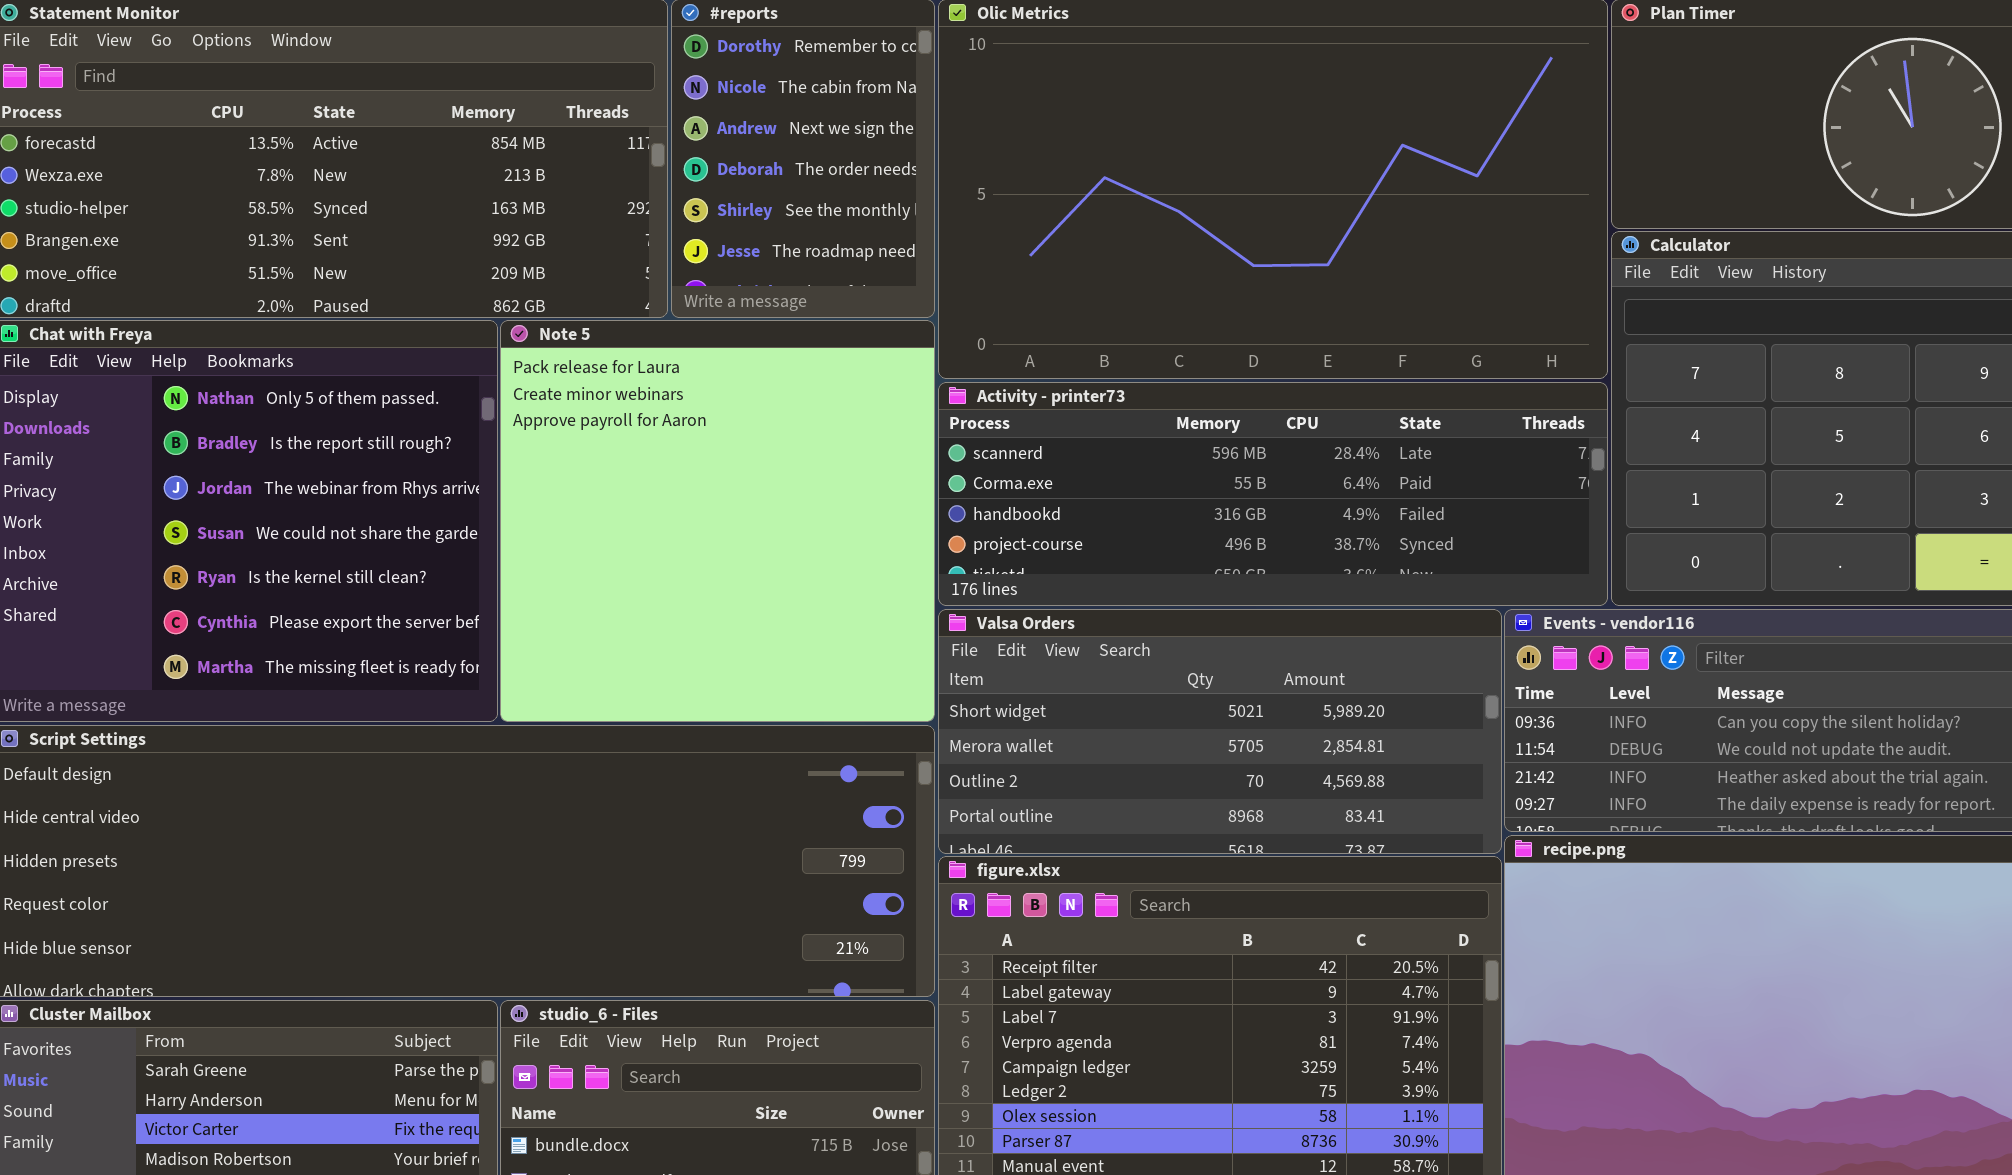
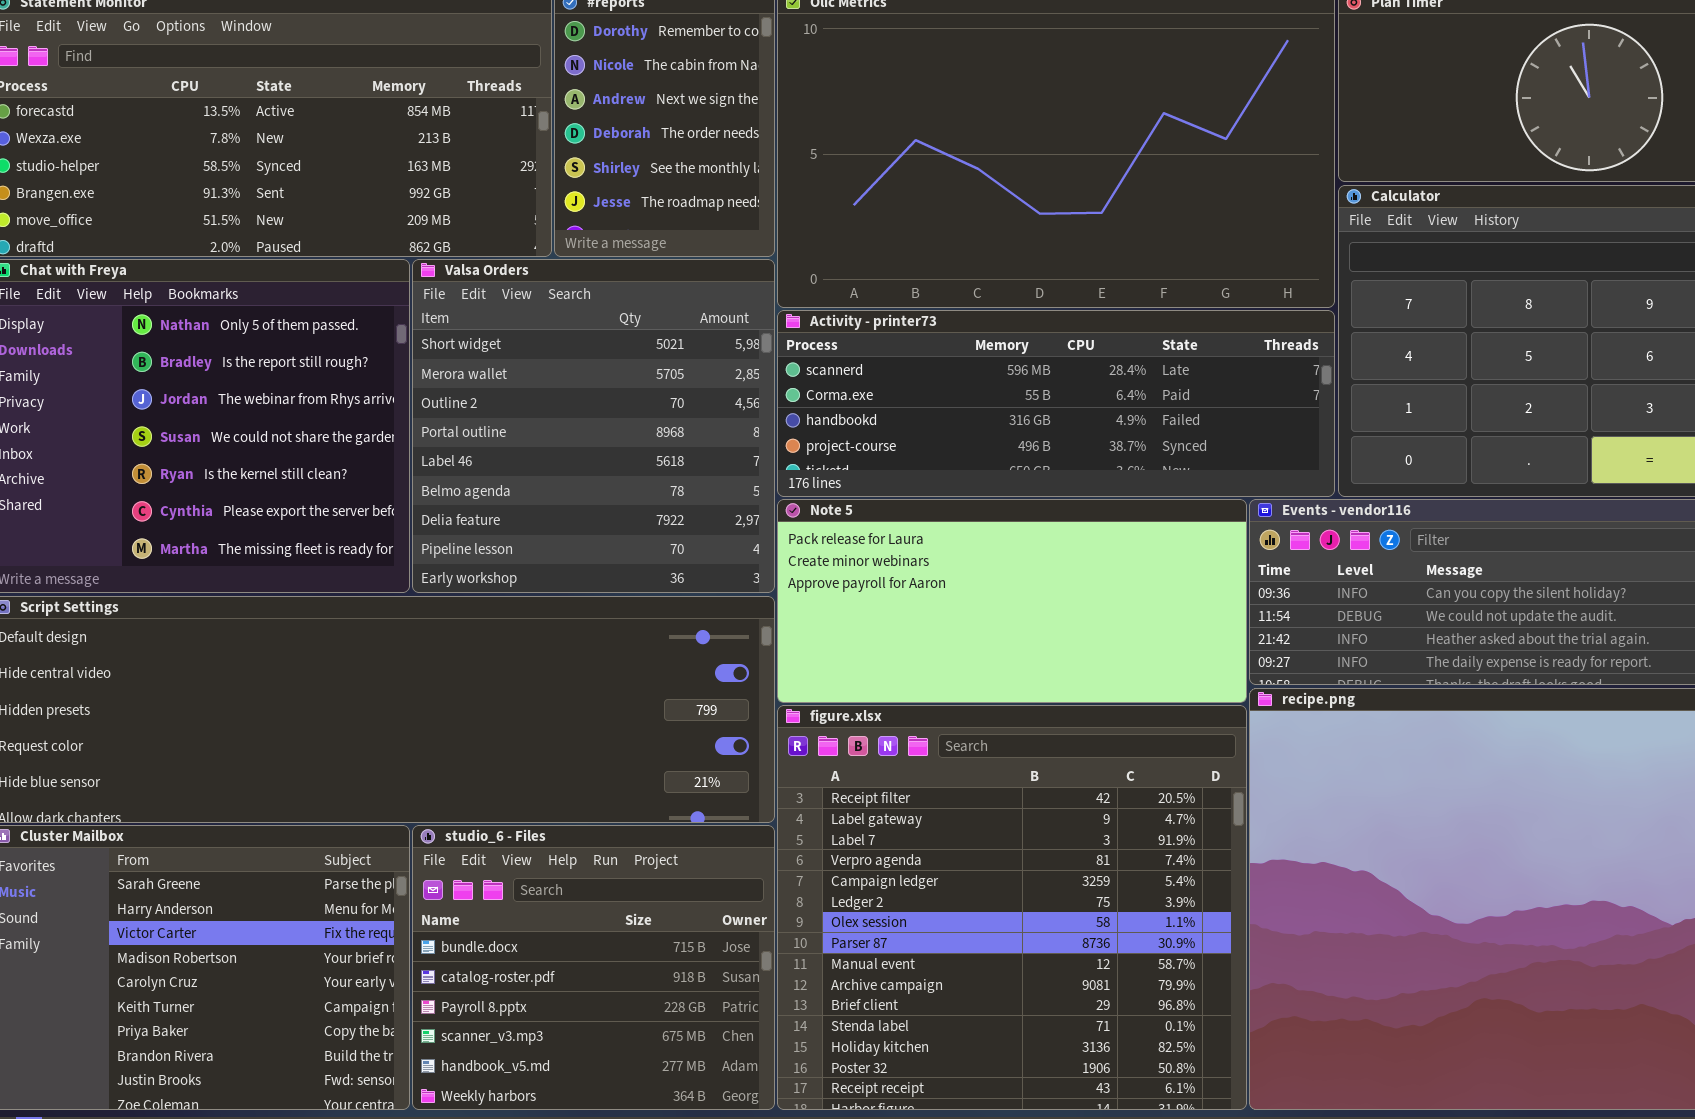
Note 5: [500,320,935,722] -> [777,499,1247,703], moved, resized
Valsa Orders: [938,609,1502,854] -> [412,259,775,593], moved, resized

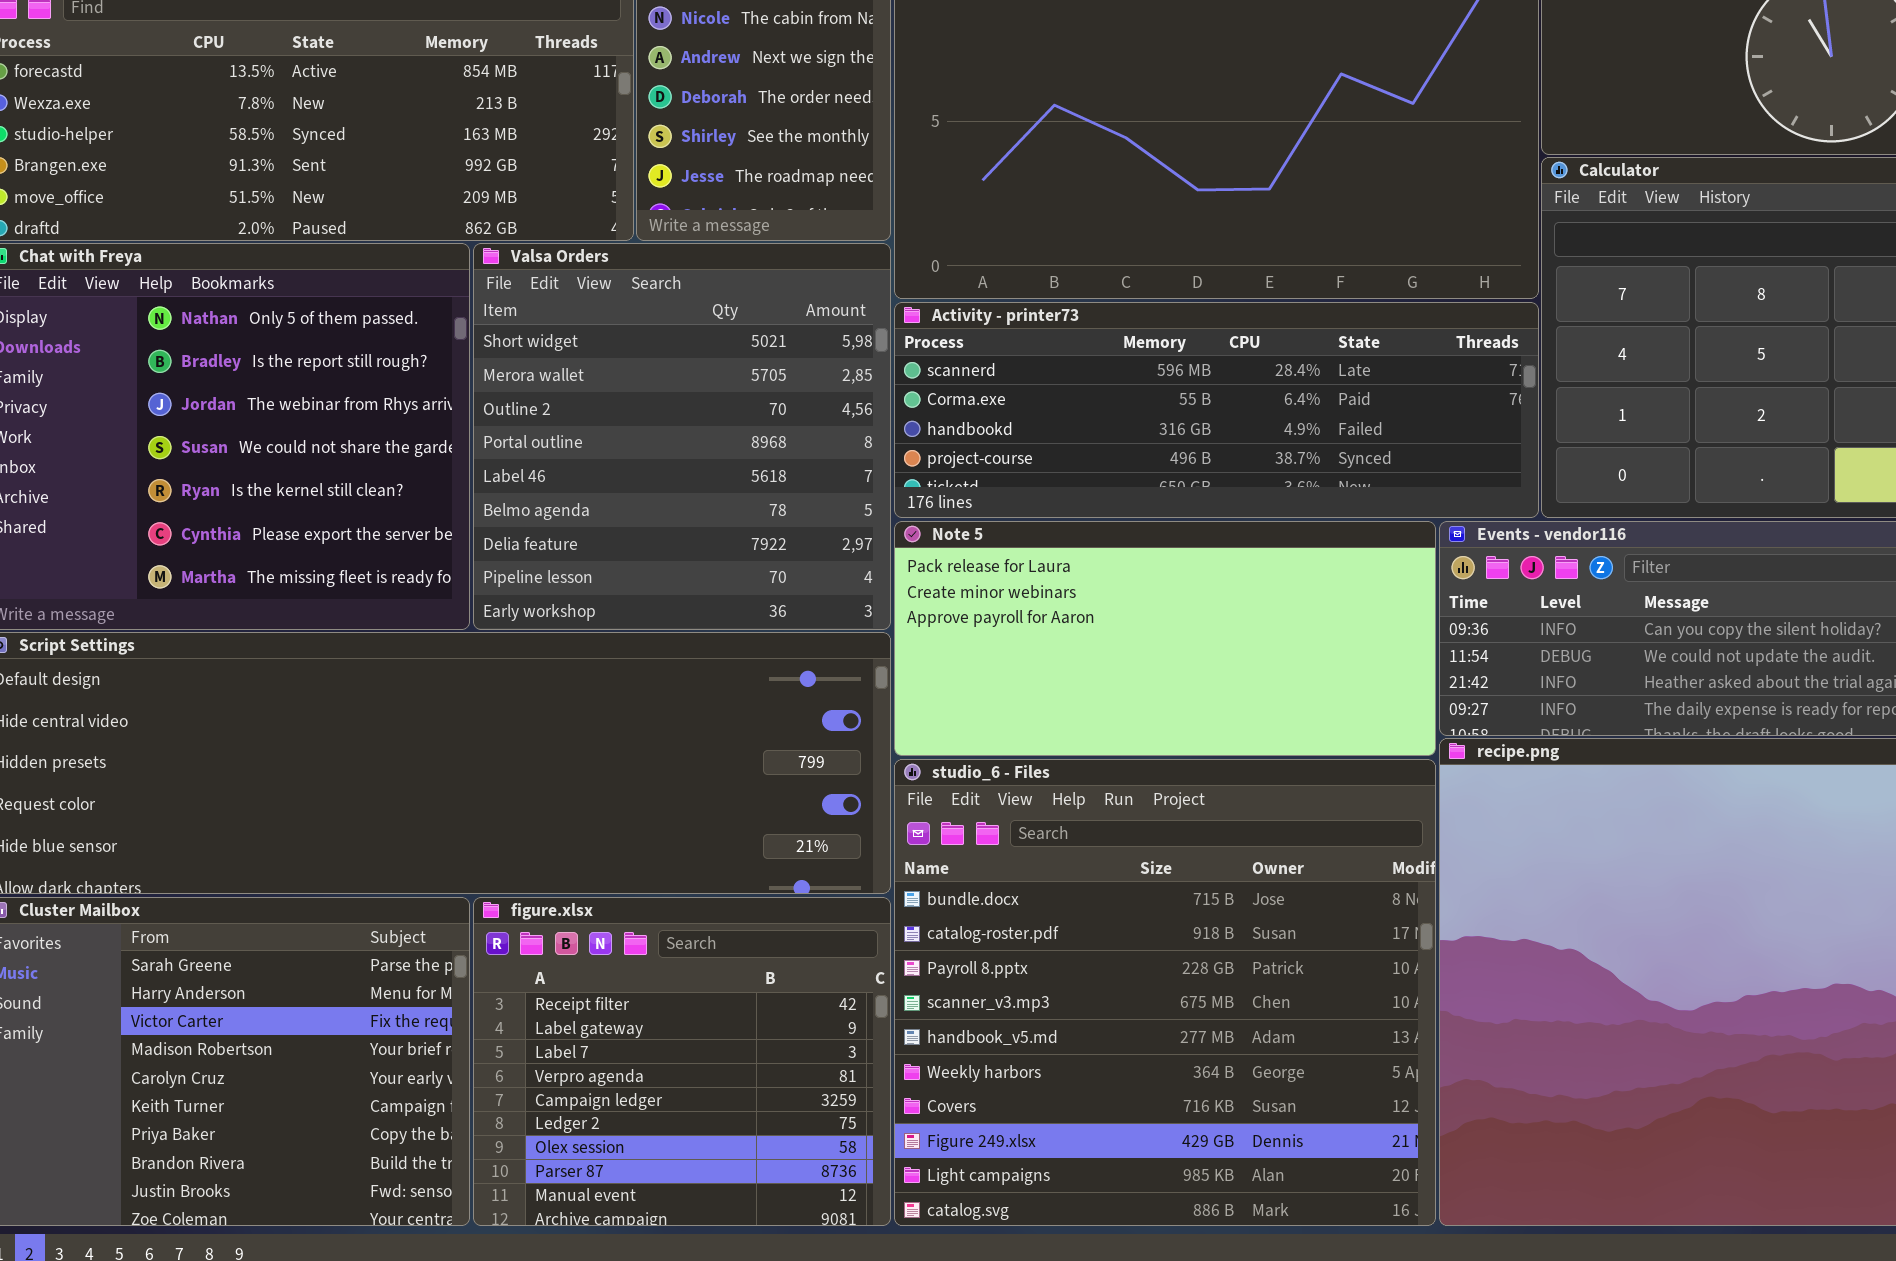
figure.xlsx: [777,705,1247,1110] -> [473,897,891,1226], moved, resized
studio_6 - Files: [412,825,775,1110] -> [894,759,1436,1226], moved, resized

